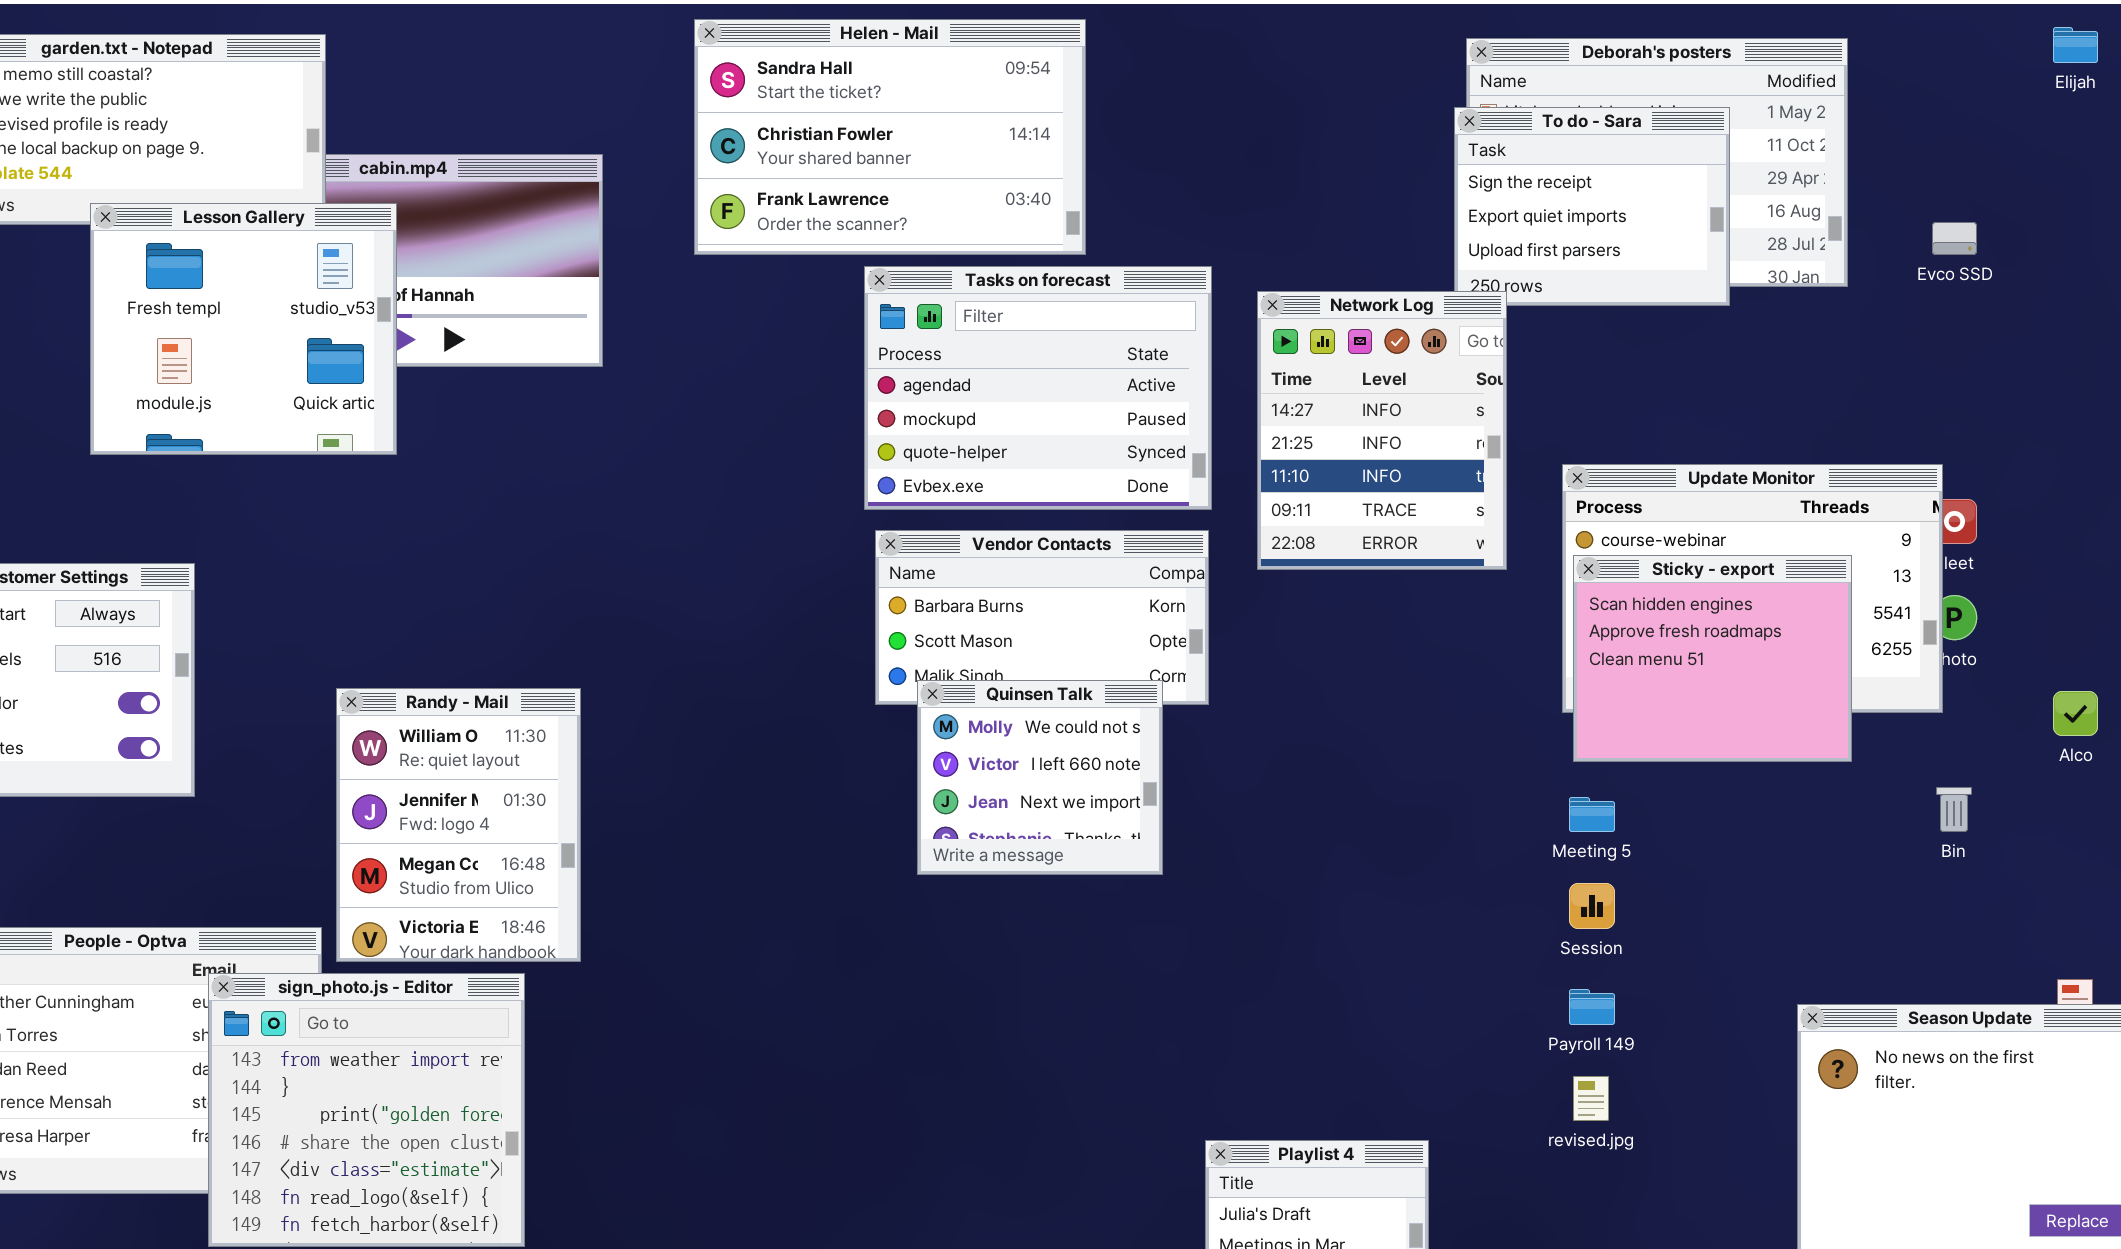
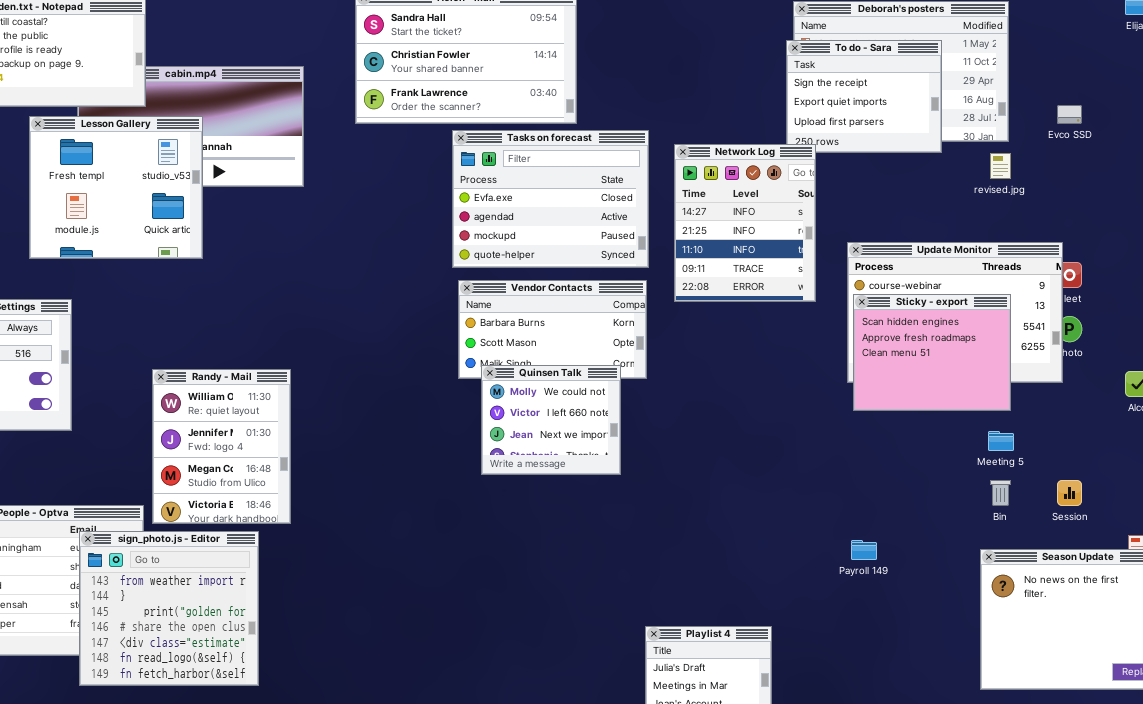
Lesson Gallery: [90,203,397,455] -> [29,116,203,259], moved
Tasks on forecast: [864,266,1212,510] -> [452,130,649,268], scrolled up 1 row
Bin: [1936,787,1972,832] -> [990,480,1011,506], moved
Meeting 5: [1569,797,1615,832] -> [988,431,1014,451], moved
Session: [1569,883,1615,929] -> [1057,480,1082,506], moved
revised.jpg: [1573,1076,1609,1121] -> [990,153,1011,179], moved

